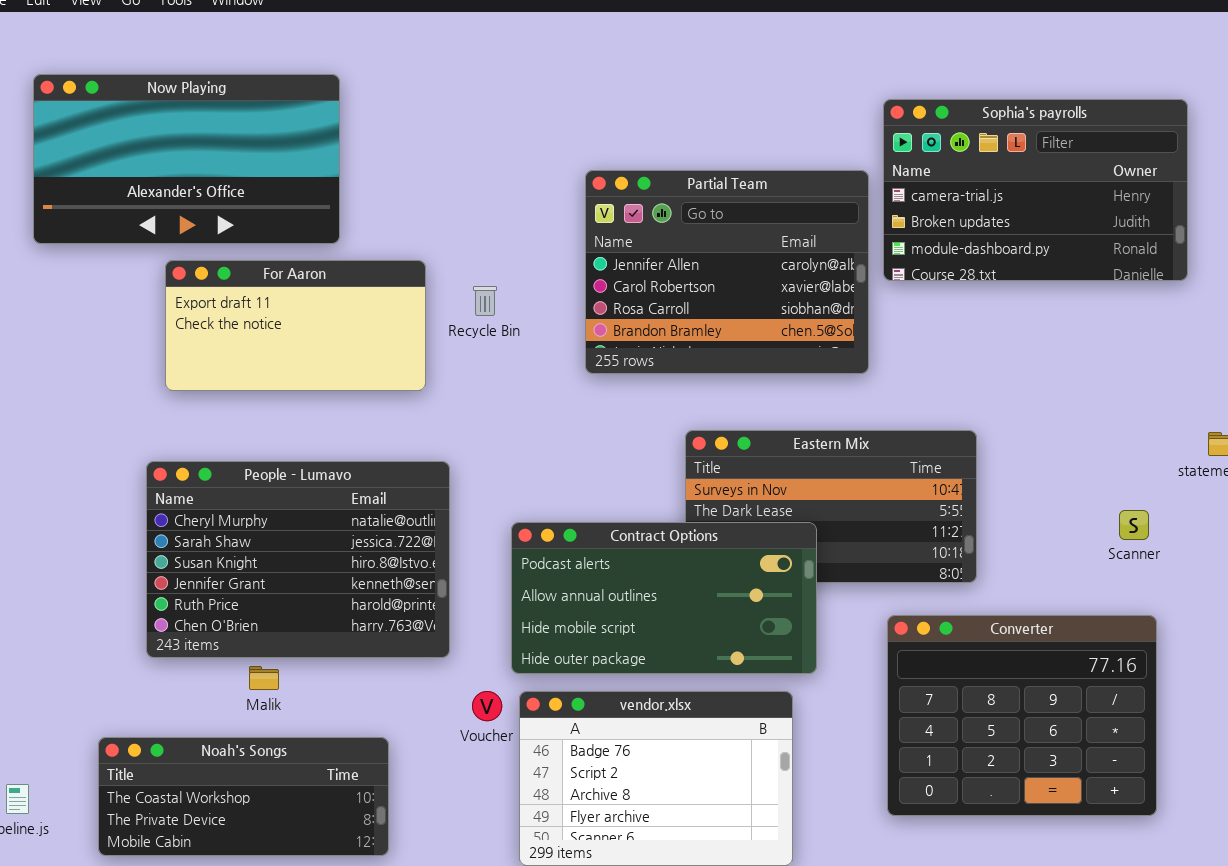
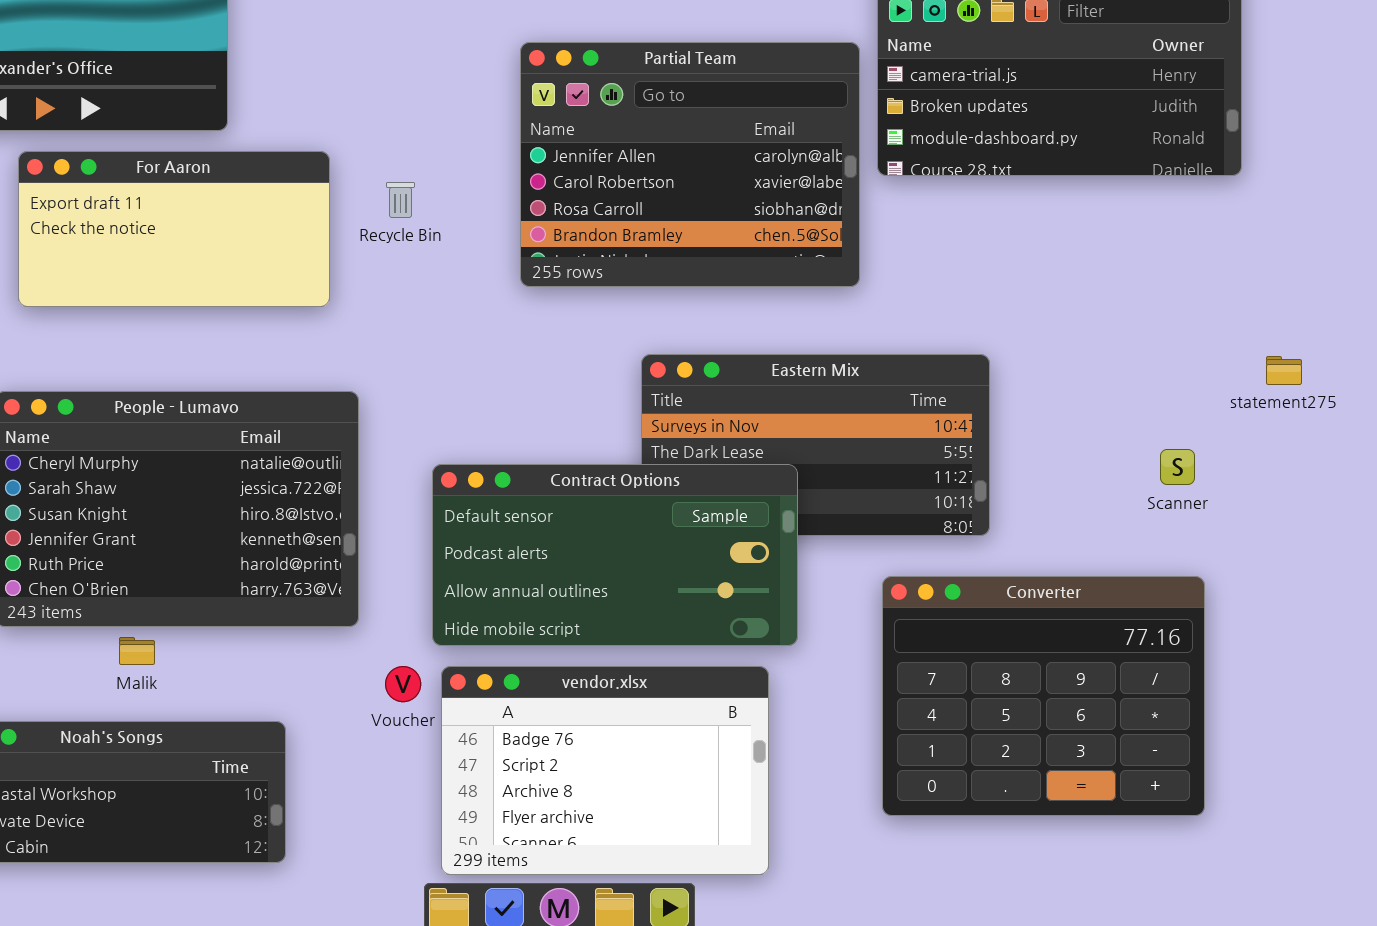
Contract Options: [511,522,817,674] -> [432,464,798,646], scrolled up 1 row

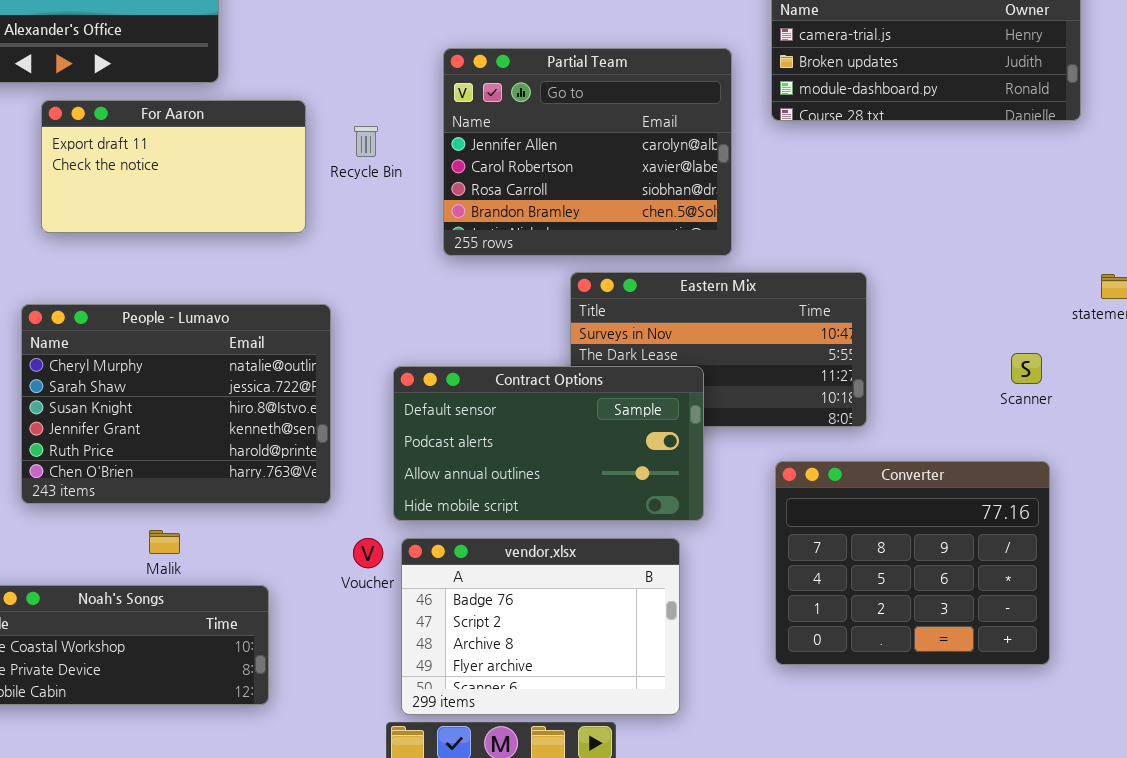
Partial Team: [520,42,860,287] -> [443,48,732,256], moved
Malik: [119,637,155,665] -> [149,530,180,554], moved

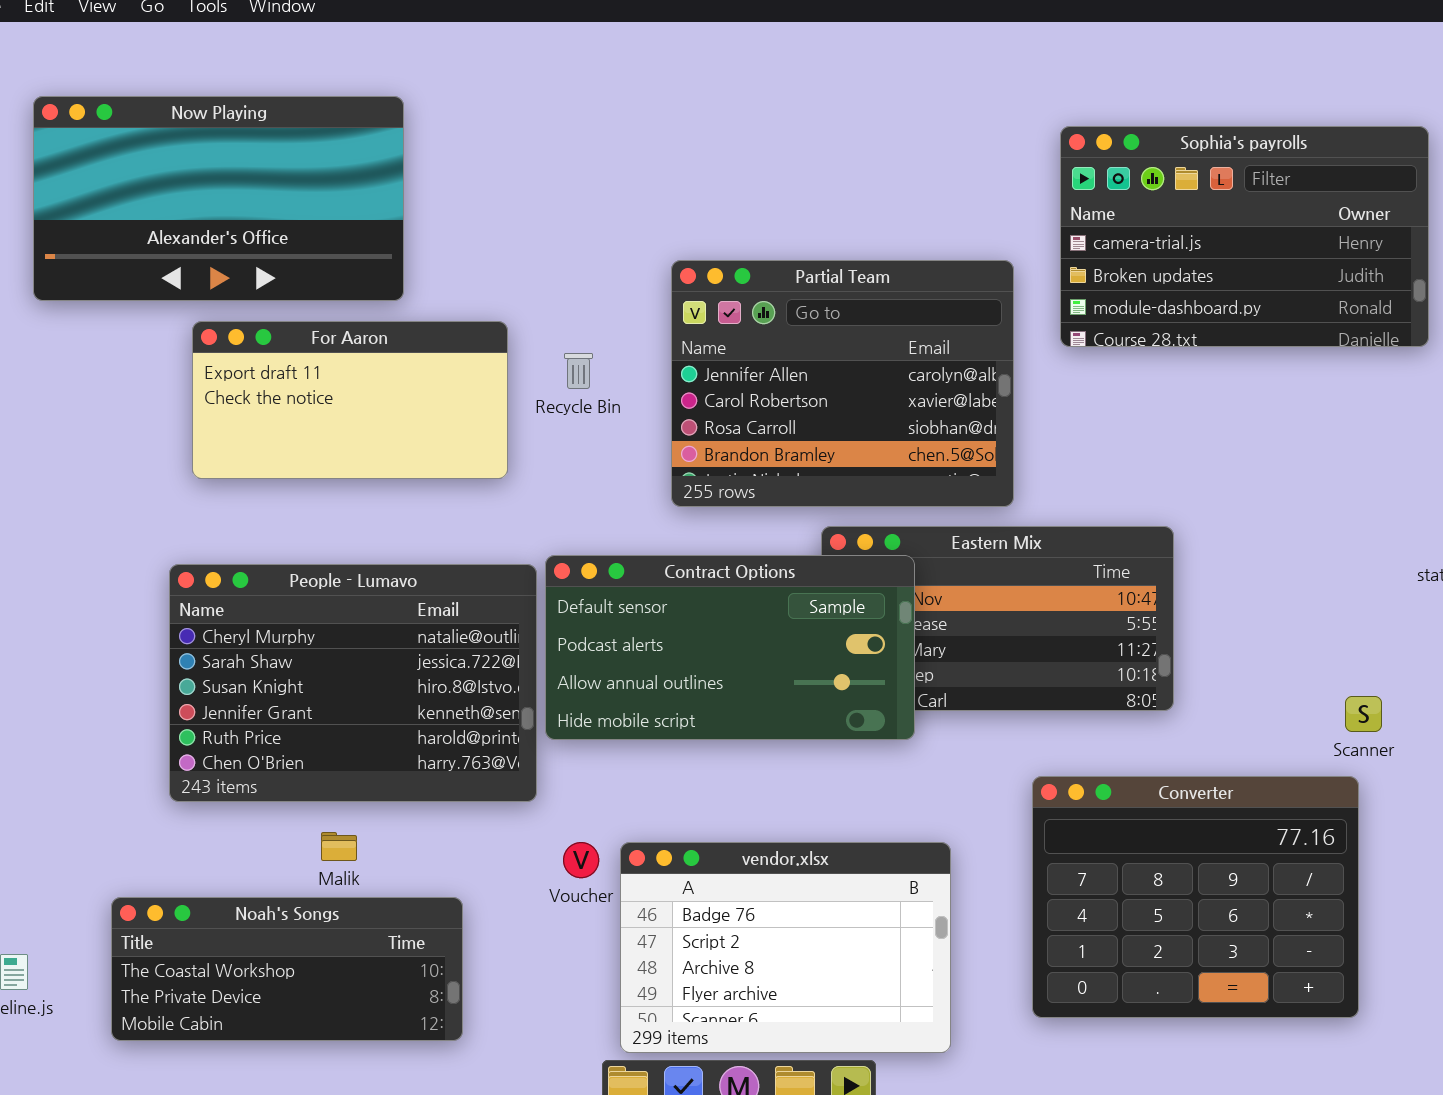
Scanner: [1011,353,1042,384] -> [1345,696,1382,732], moved
Contract Options: [393,366,704,521] -> [545,555,915,740], moved
Converter: [775,461,1050,665] -> [1032,776,1359,1018], moved

